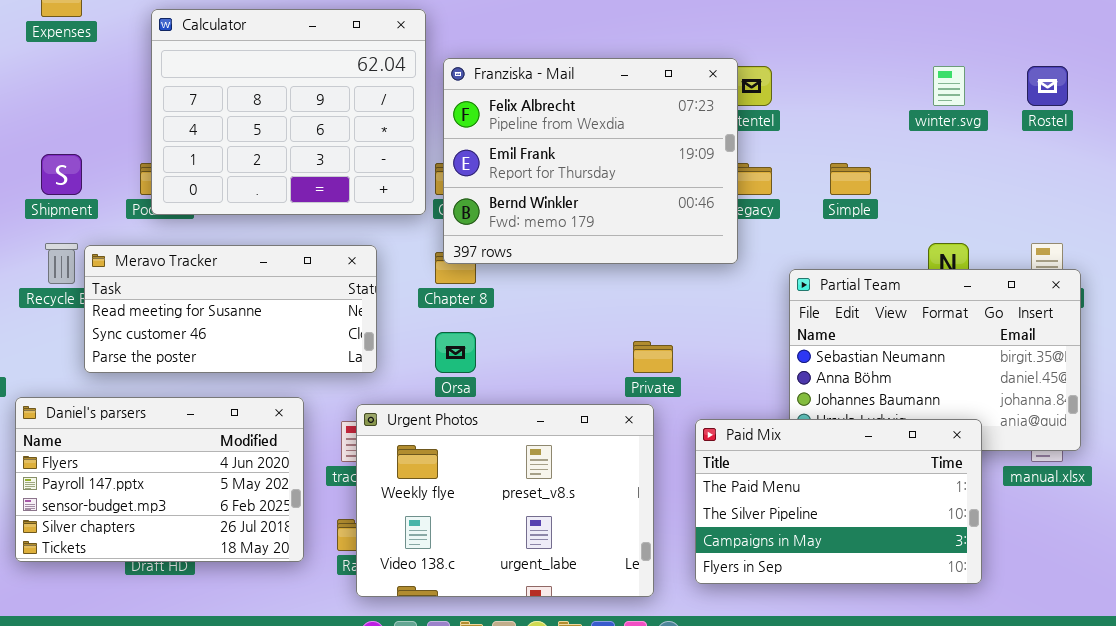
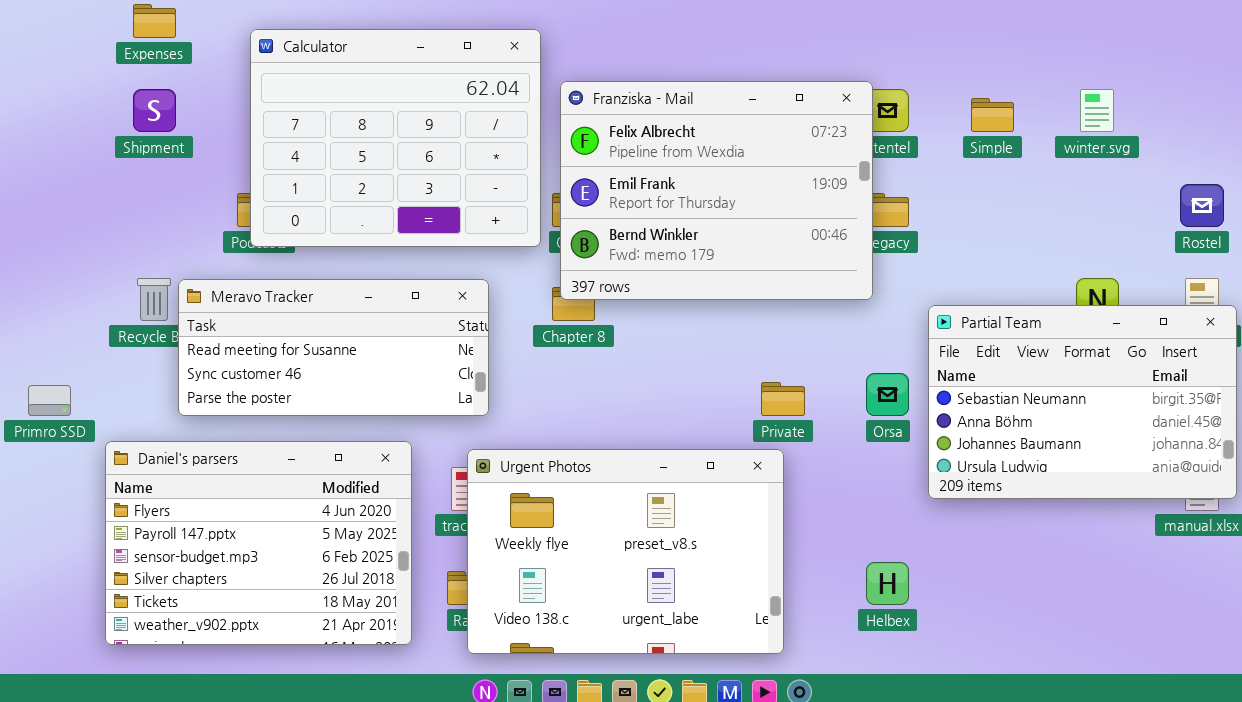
Rostel: [1027,66,1068,106] -> [1180,184,1224,227], moved
Shipment: [41,154,82,195] -> [133,89,176,132], moved
Simple: [830,163,871,195] -> [971,98,1014,132], moved
Orsa: [435,332,476,373] -> [866,373,909,416], moved
Daniel's parsers: [15,397,304,562] -> [105,441,412,645], resized
Paid Mix: [695,419,982,584] -> none, closed

